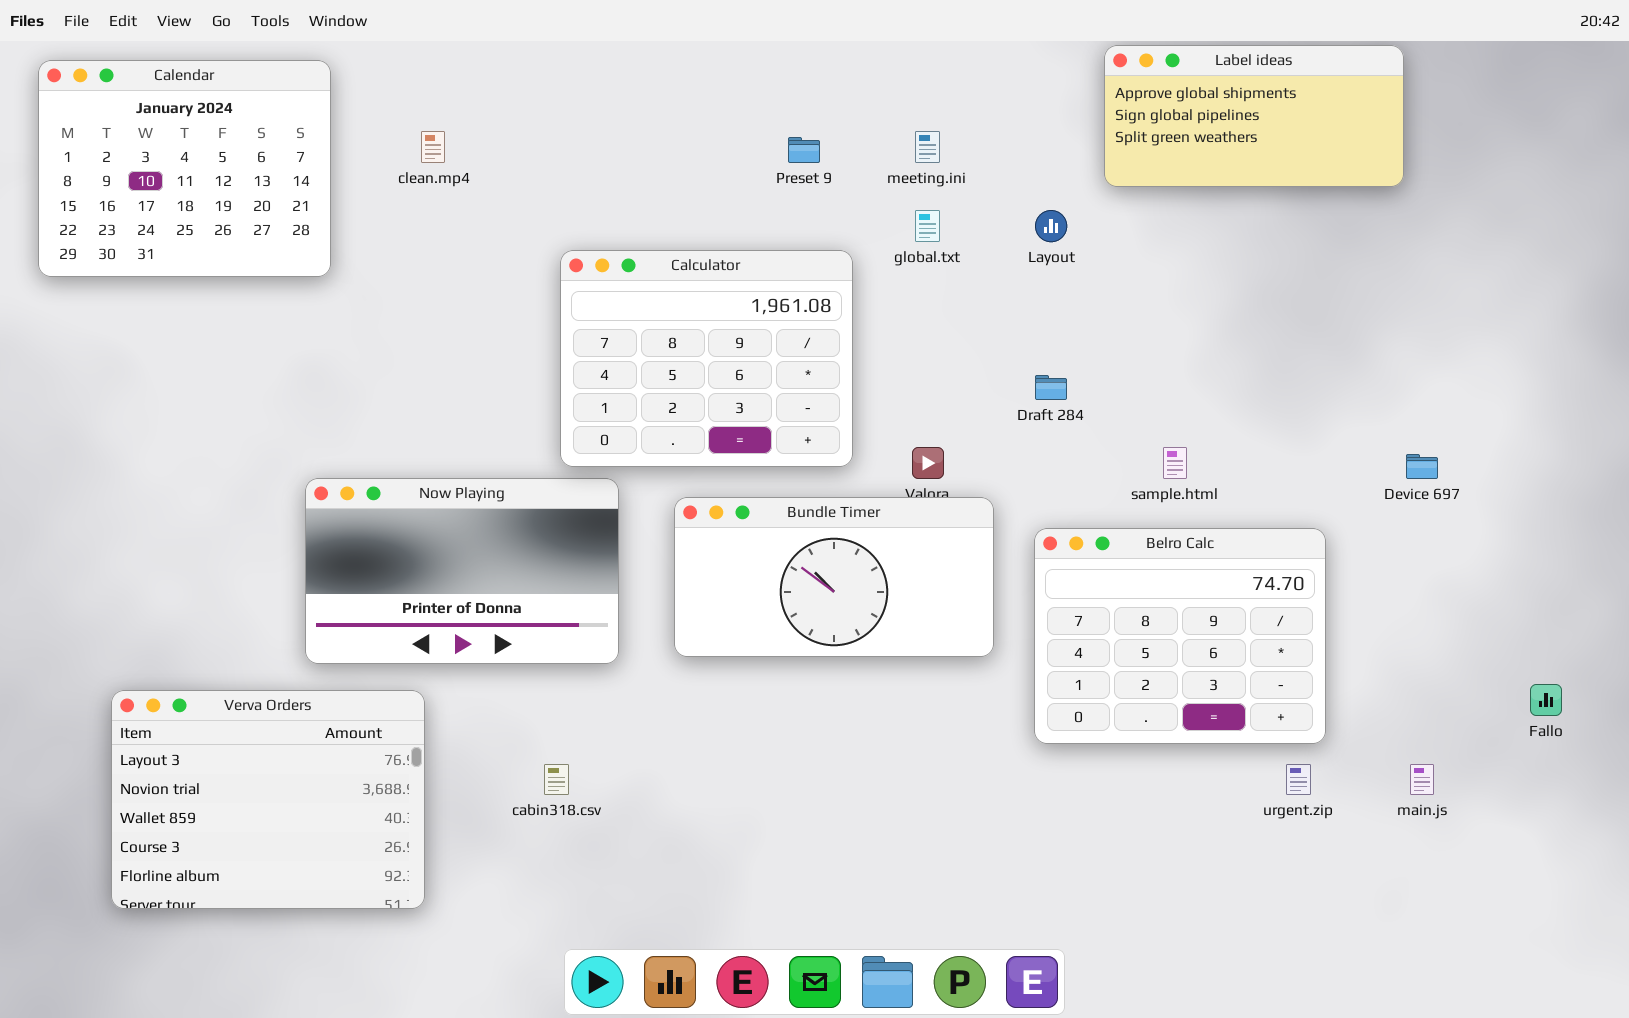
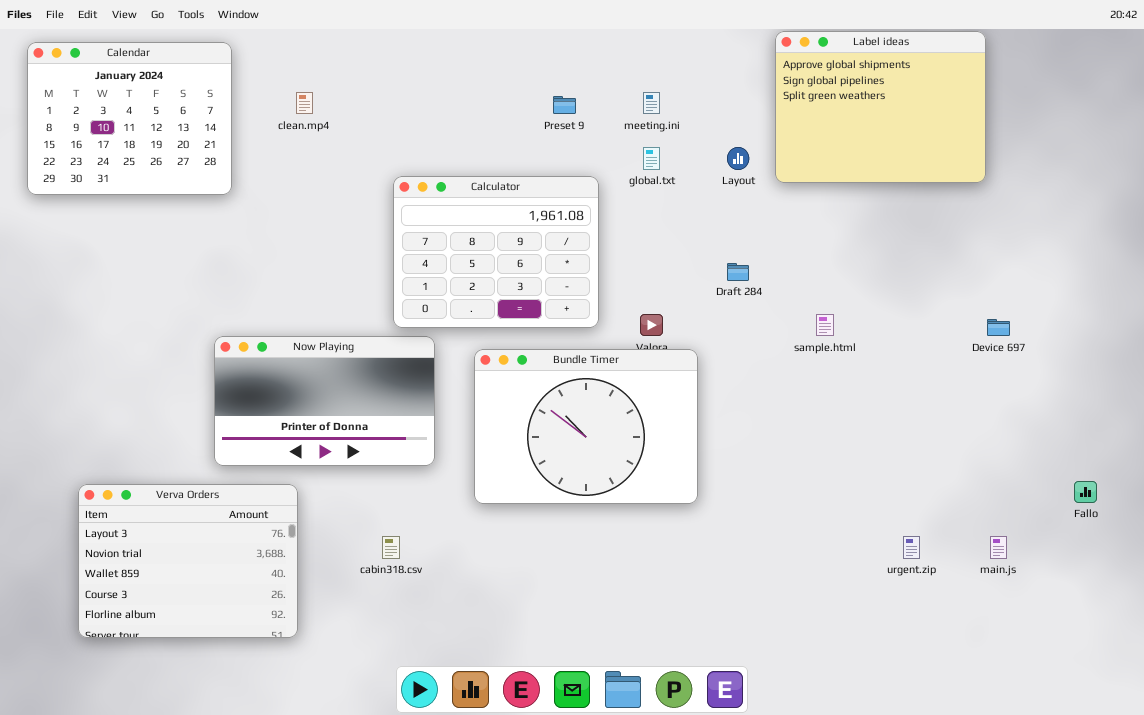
Label ideas: [1104,45,1404,187] -> [775,31,986,183], resized
Bundle Timer: [674,497,994,657] -> [474,349,698,504], resized
Belro Calc: [1034,528,1326,744] -> none, closed

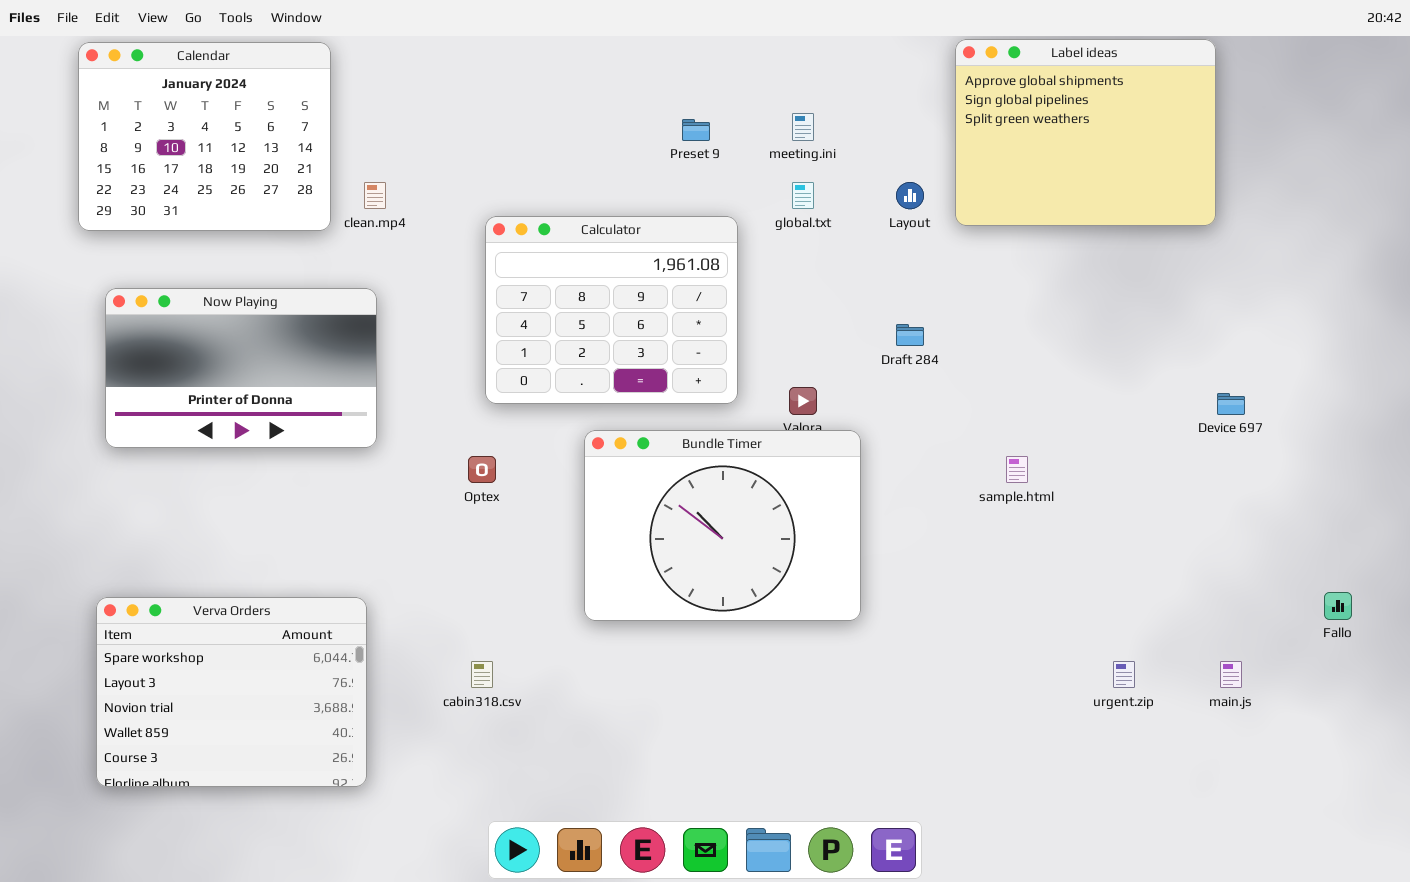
Calendar: [27,42,232,195] -> [78,42,331,231], moved
clean.mp4: [296,92,313,114] -> [364,182,386,209], moved
sample.html: [816,314,834,336] -> [1006,456,1028,483], moved
Now Playing: [214,336,435,466] -> [105,288,377,448], moved
Verva Orders: [78,484,298,638] -> [96,597,367,787], scrolled up 1 row

